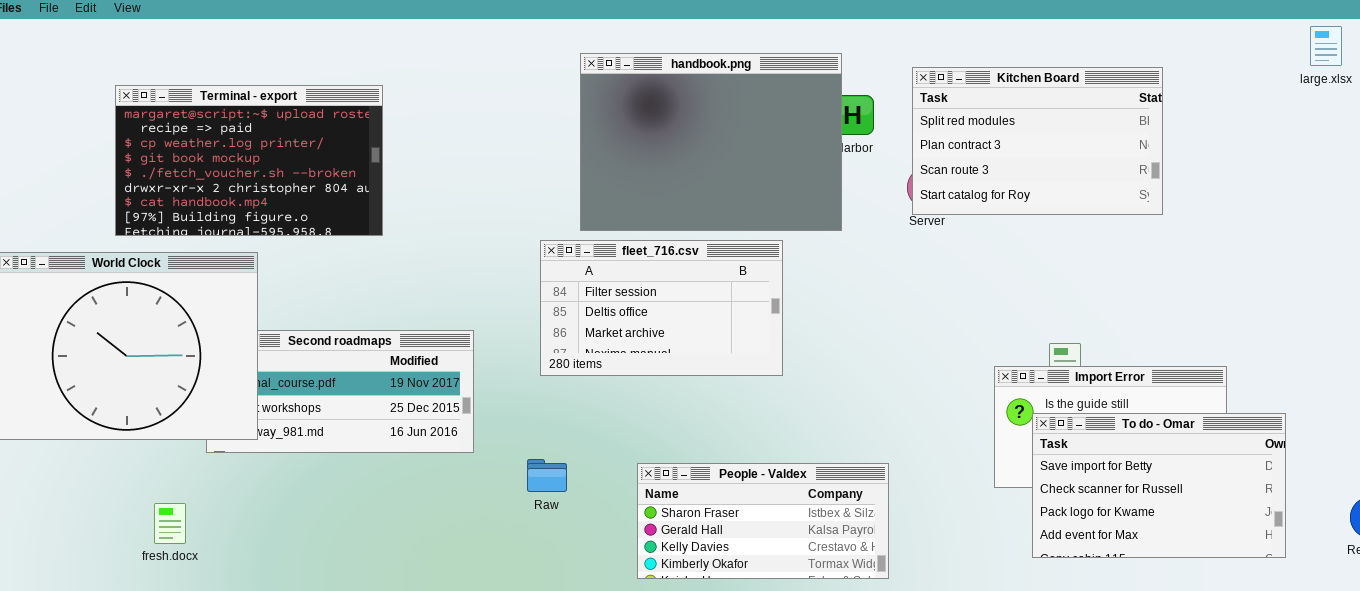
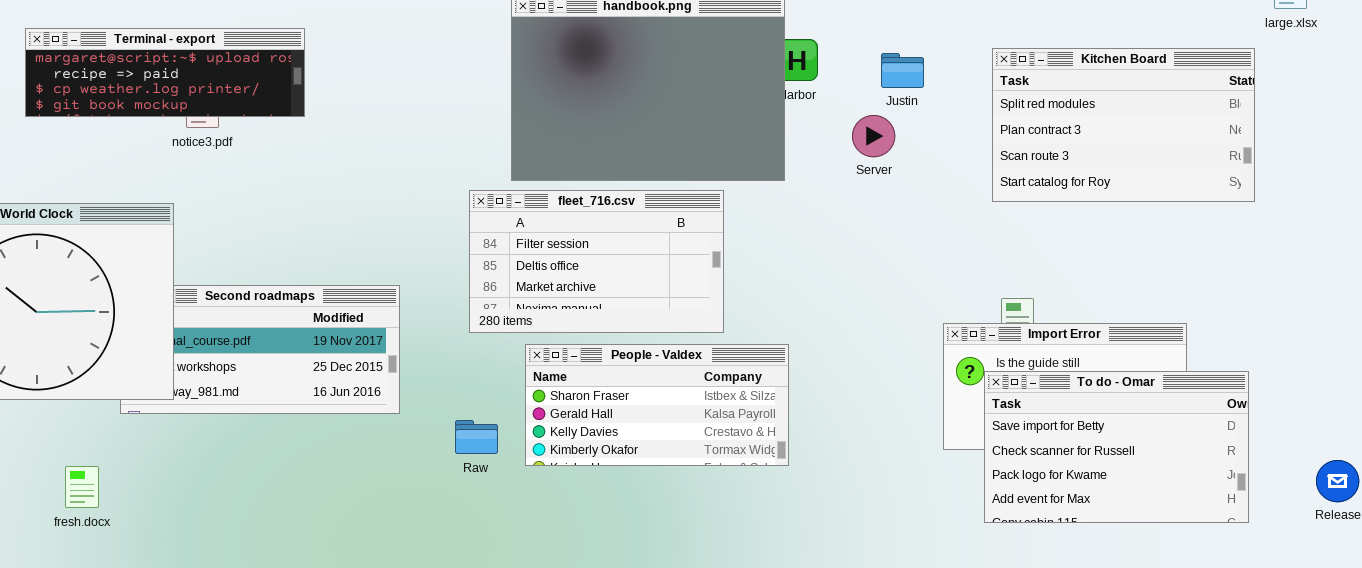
Kitchen Board: [912,67,1163,215] -> [992,48,1255,202], moved
Terminal - export: [115,85,383,236] -> [25,28,305,117], resized
People - Valdex: [637,463,889,579] -> [525,344,789,466], moved

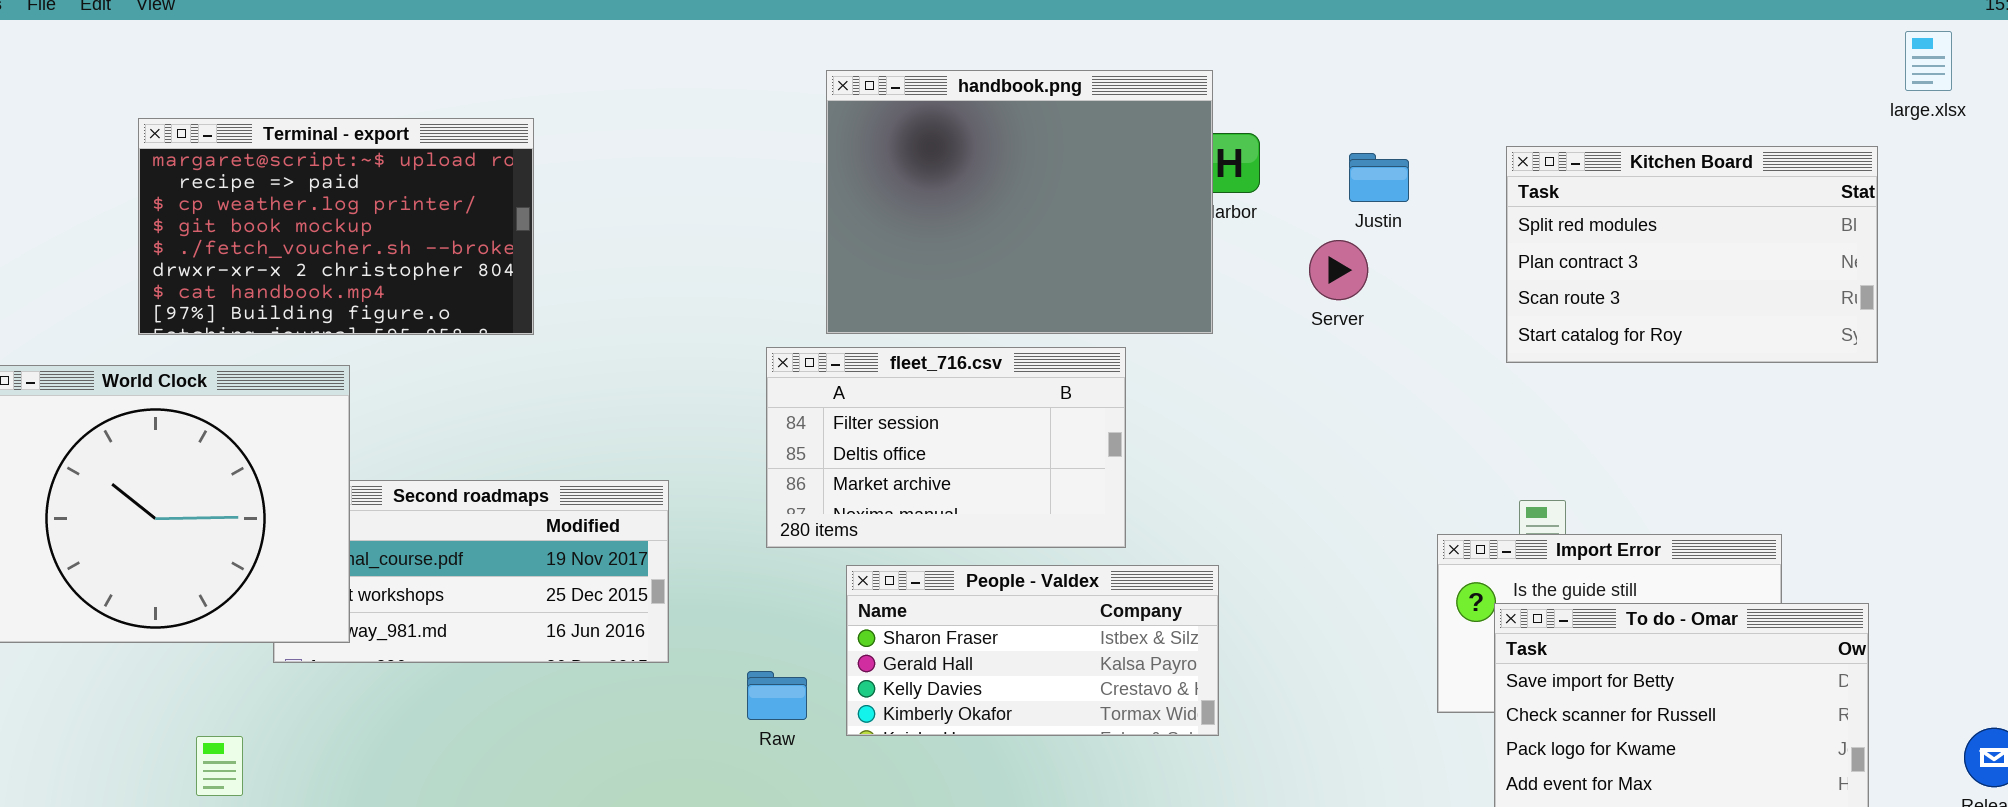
Terminal - export: [25,28,305,117] -> [138,118,534,335], resized

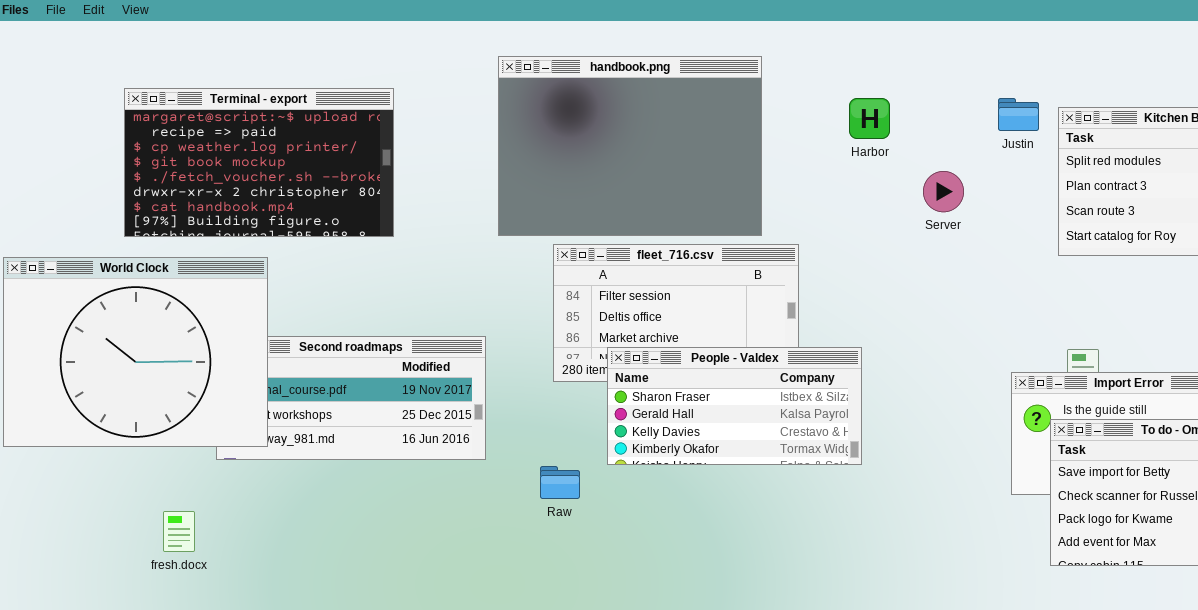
handbook.png: [826,70,1213,334] -> [498,56,762,236], moved
Justin: [1349,153,1409,202] -> [998,98,1039,131], moved
People - Valdex: [846,565,1219,736] -> [607,347,862,465], moved

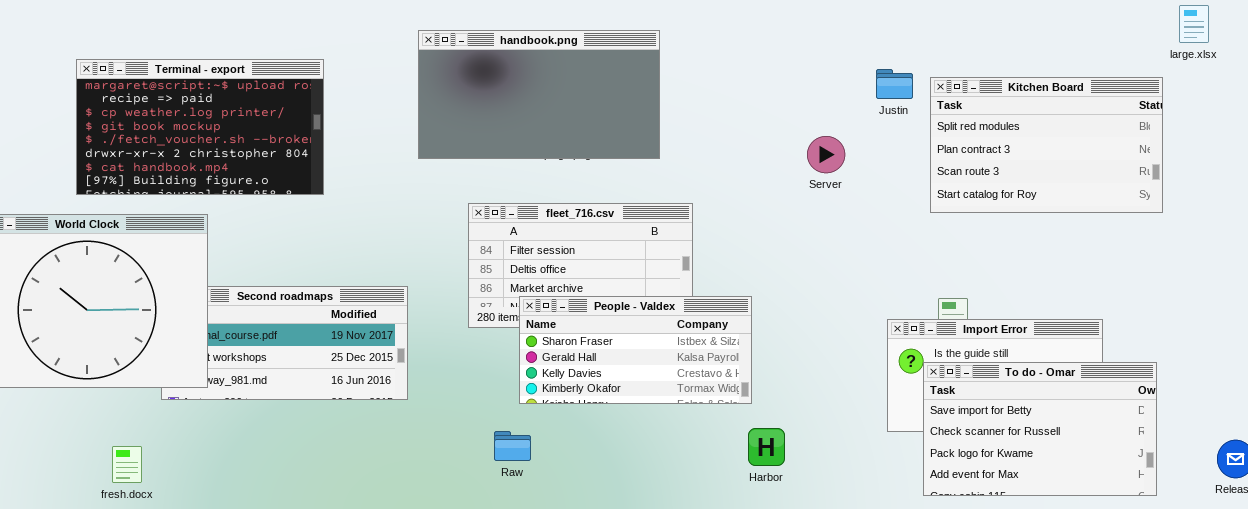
handbook.png: [498,56,762,236] -> [418,30,660,159], resized
Harbor: [849,98,890,139] -> [748,428,785,466], moved
Raw: [540,466,580,499] -> [494,431,531,461], moved

